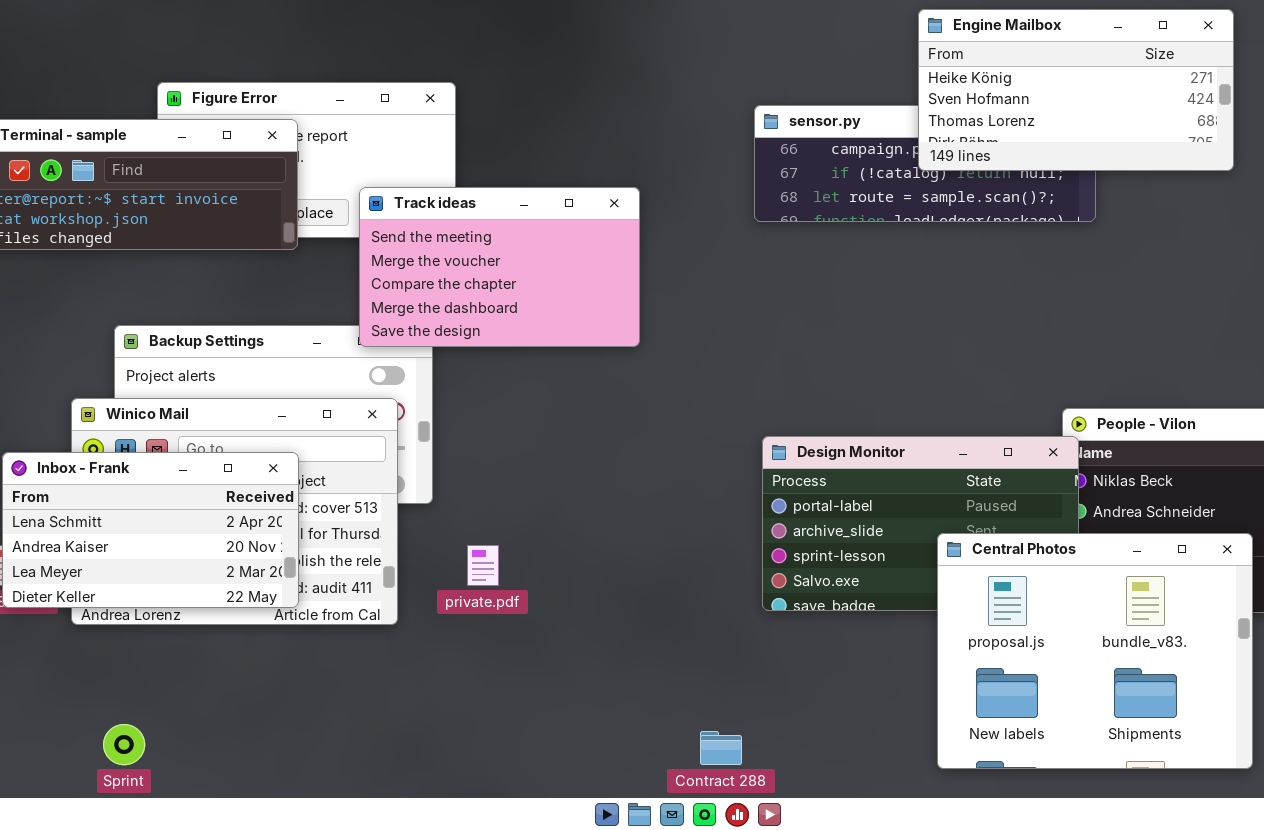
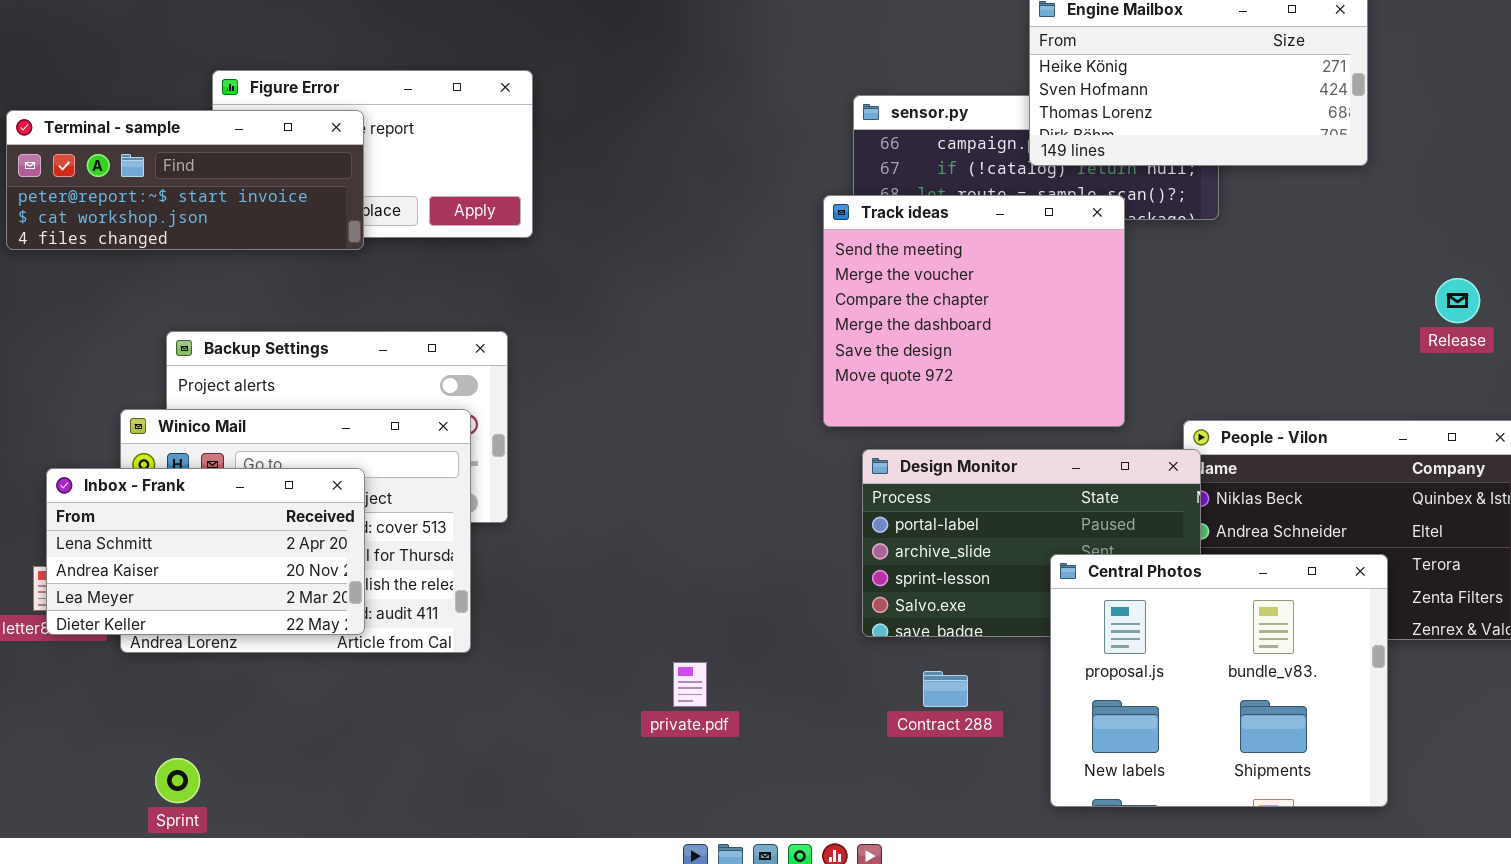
Track ideas: [359,187,640,347] -> [823,195,1125,427], moved, resized
private.pdf: [467,545,499,586] -> [673,662,707,707], moved
Contract 288: [700,731,742,765] -> [923,671,968,707], moved

